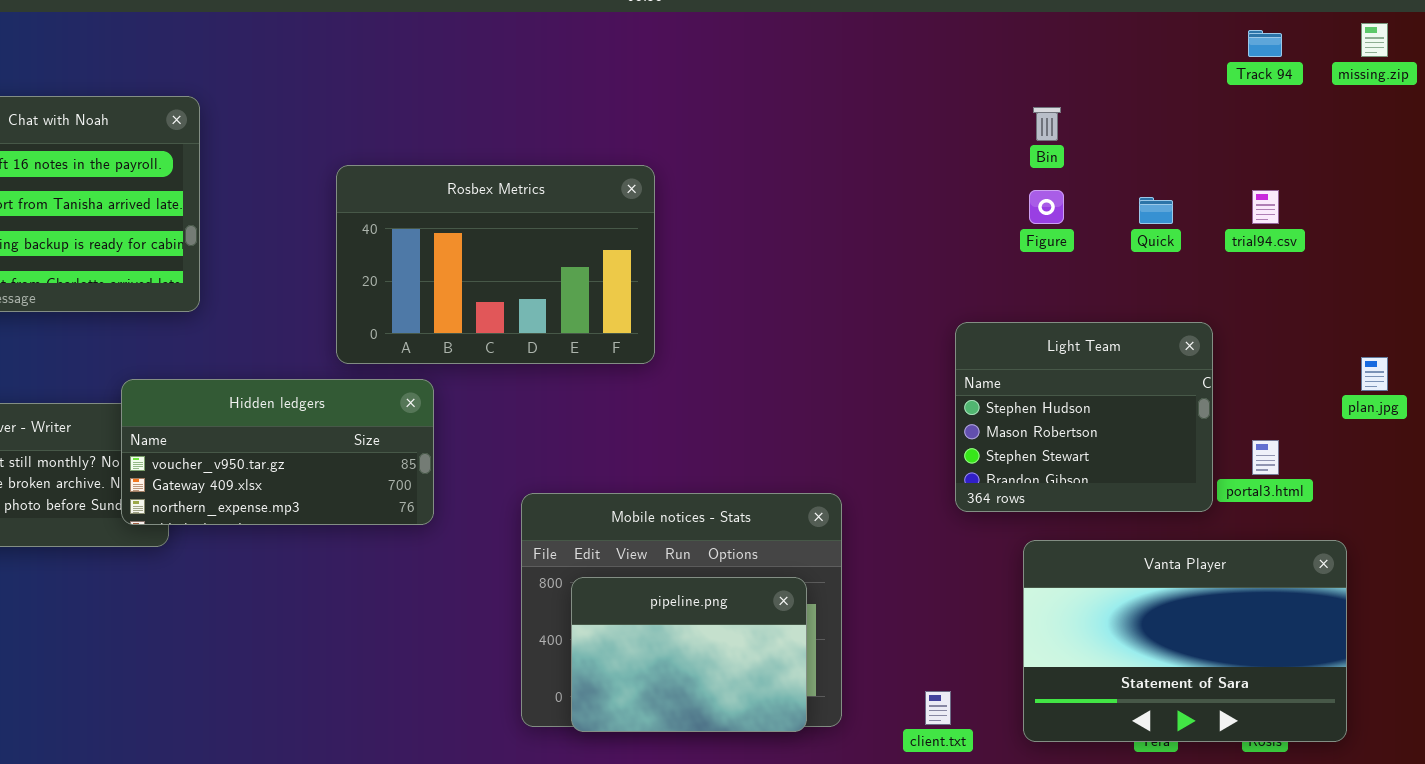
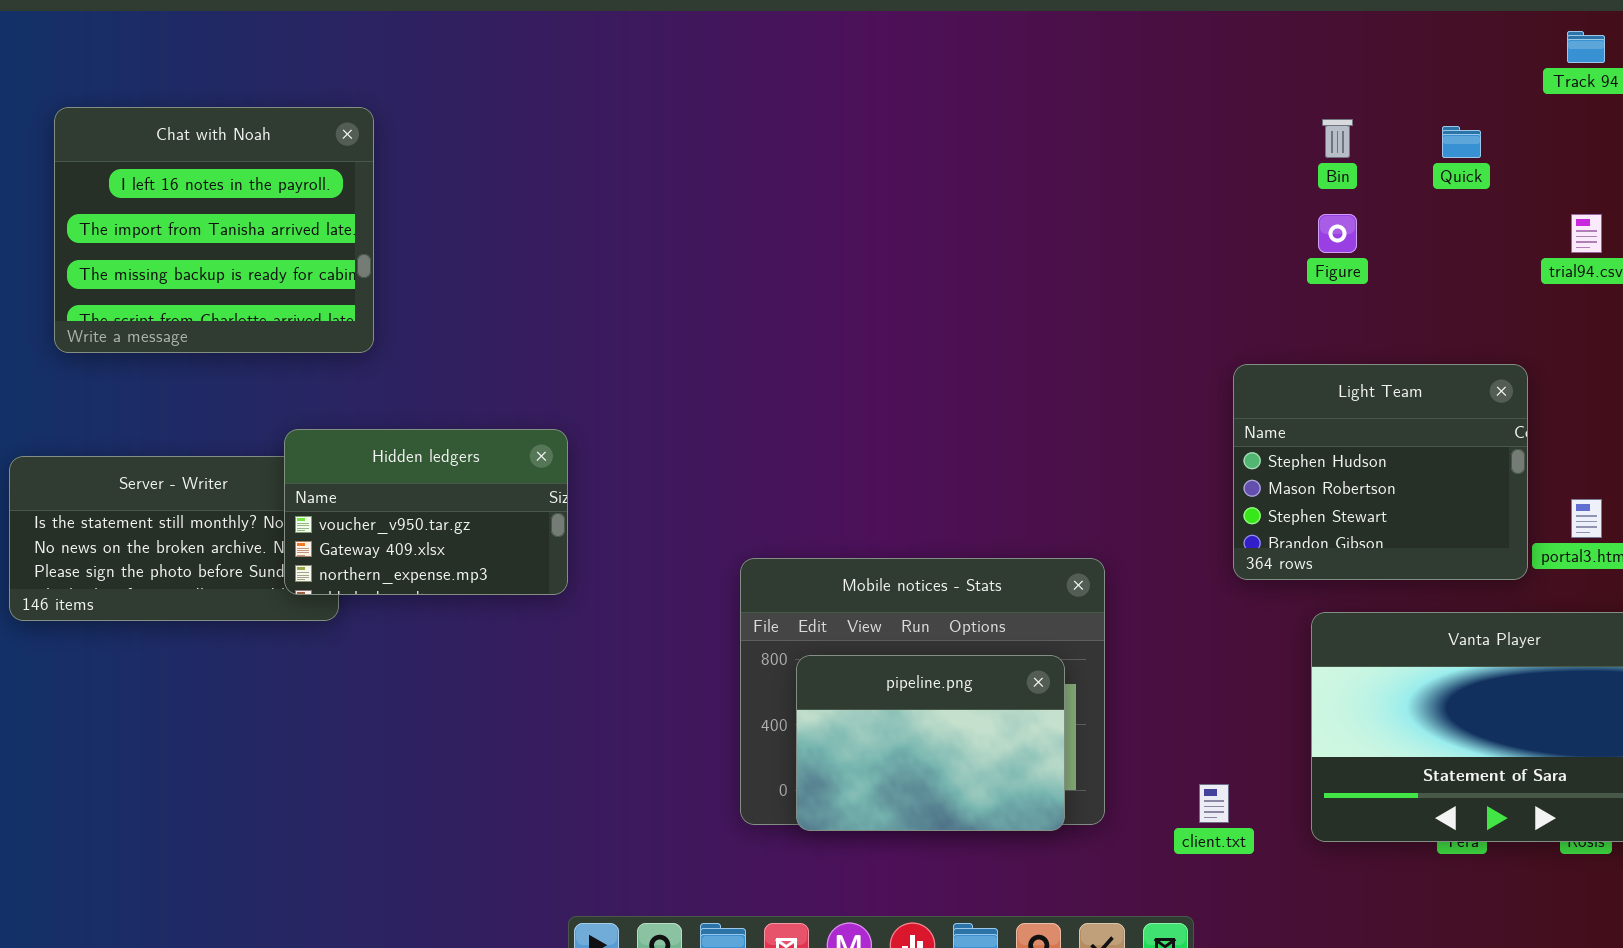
Rosbex Metrics: [336,165,655,364] -> none, closed
Quick: [1139,197,1173,224] -> [1442,126,1481,158], moved
Hidden ledgers: [121,379,434,525] -> [284,429,568,595], resized

